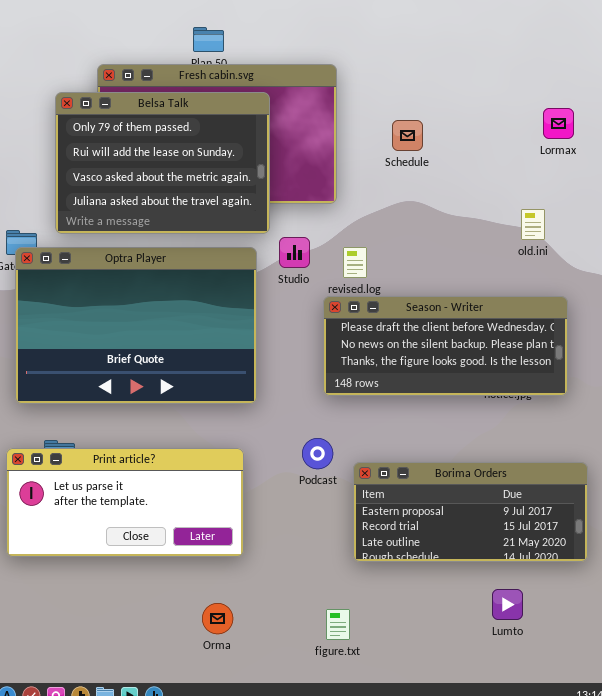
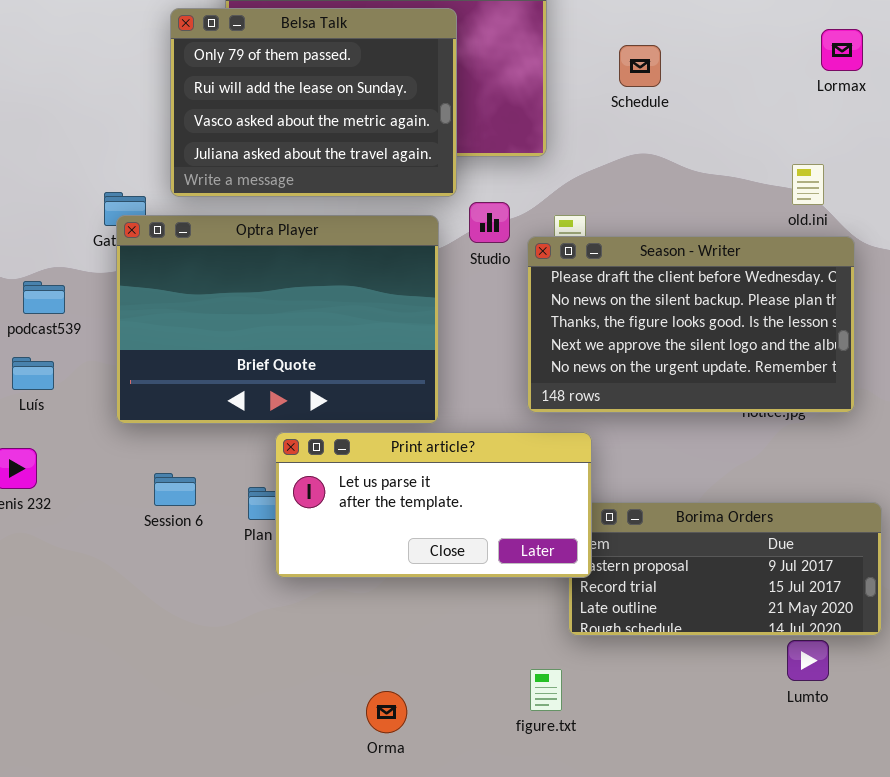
Season - Writer: [323,296,568,396] -> [527,236,855,413], resized
Print article?: [6,448,244,557] -> [275,432,592,578], moved
Lumto: [492,589,523,620] -> [787,640,829,681], moved
figure.txt: [326,609,350,640] -> [530,669,562,711], moved

